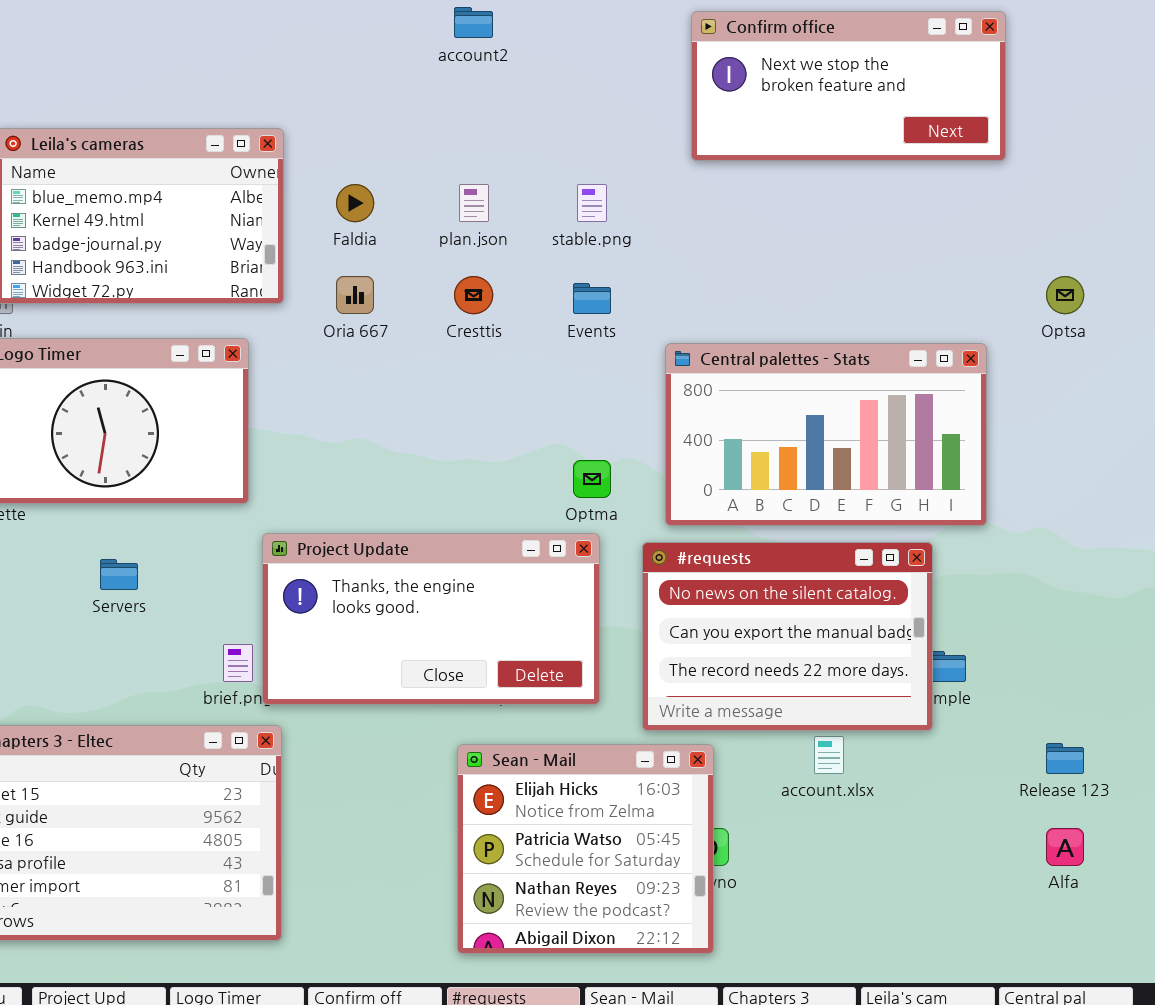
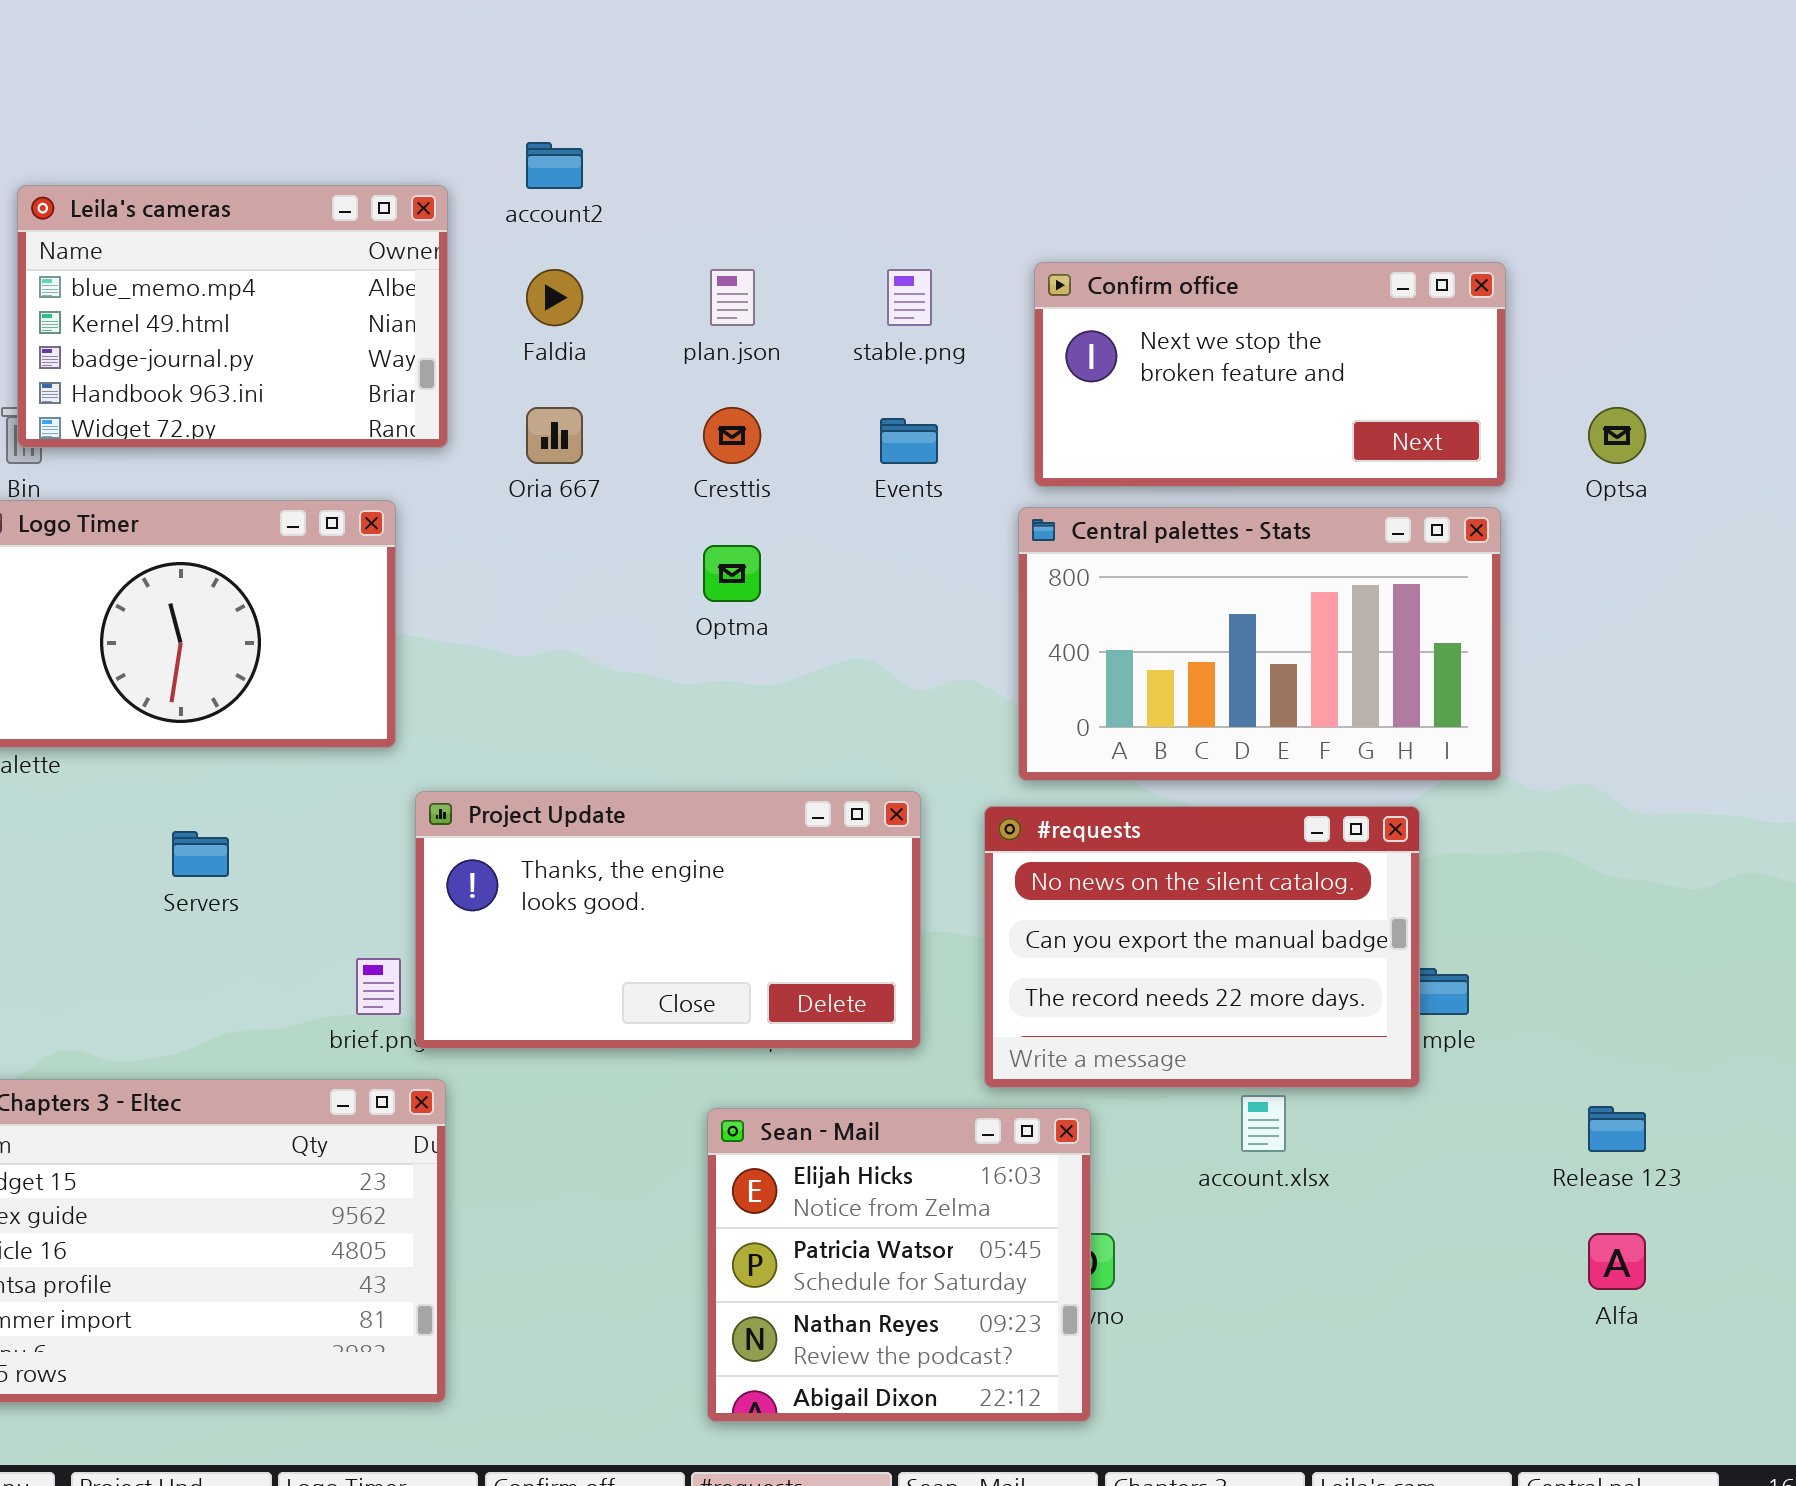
account2: [454,7,493,38] -> [526,142,583,189], moved
Confirm office: [691,11,1006,161] -> [1034,262,1506,487], moved
Optma: [573,460,611,498] -> [703,545,761,602], moved

